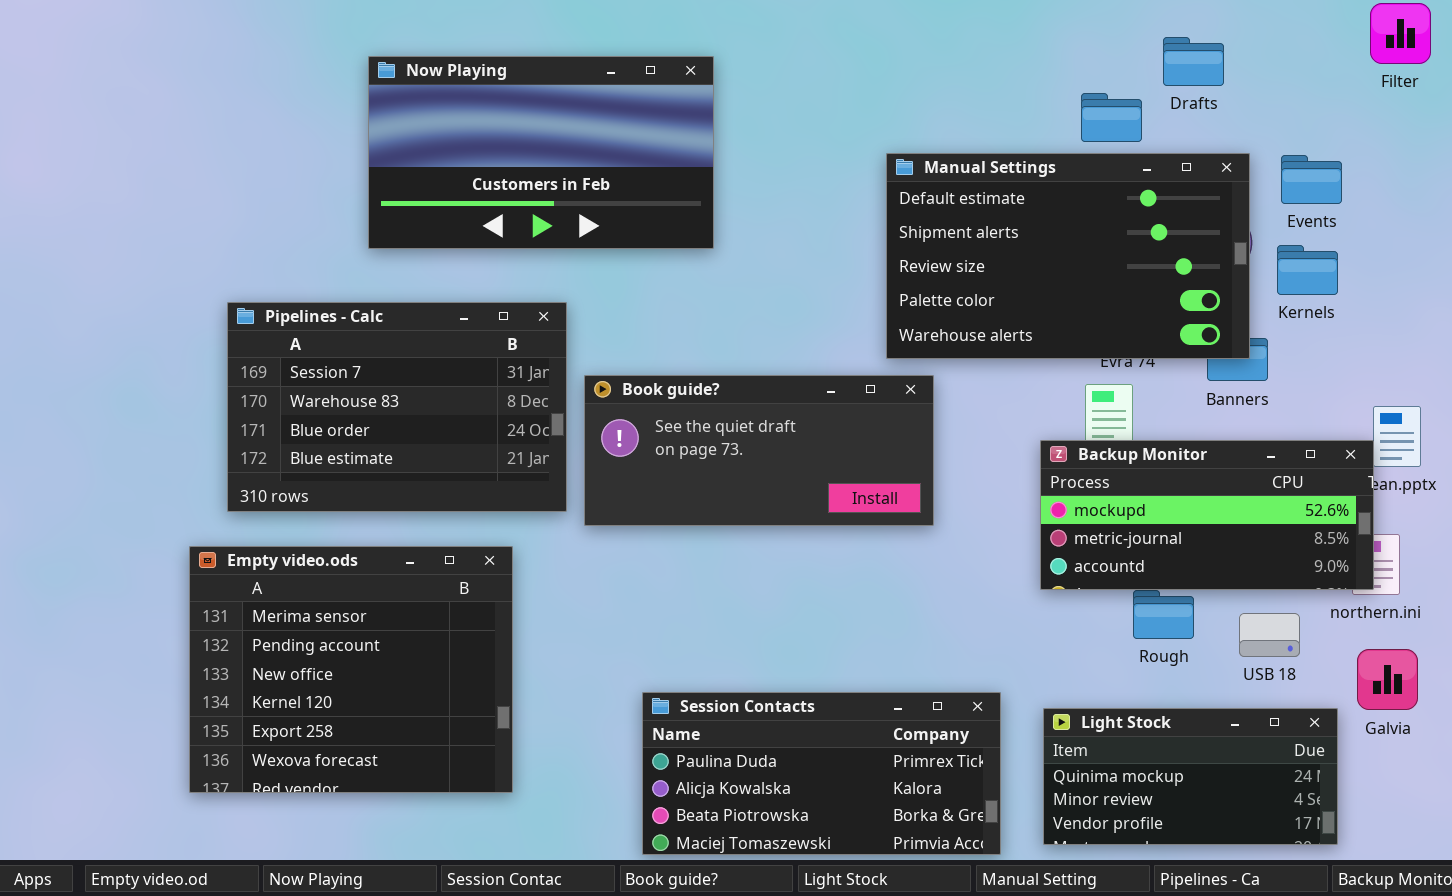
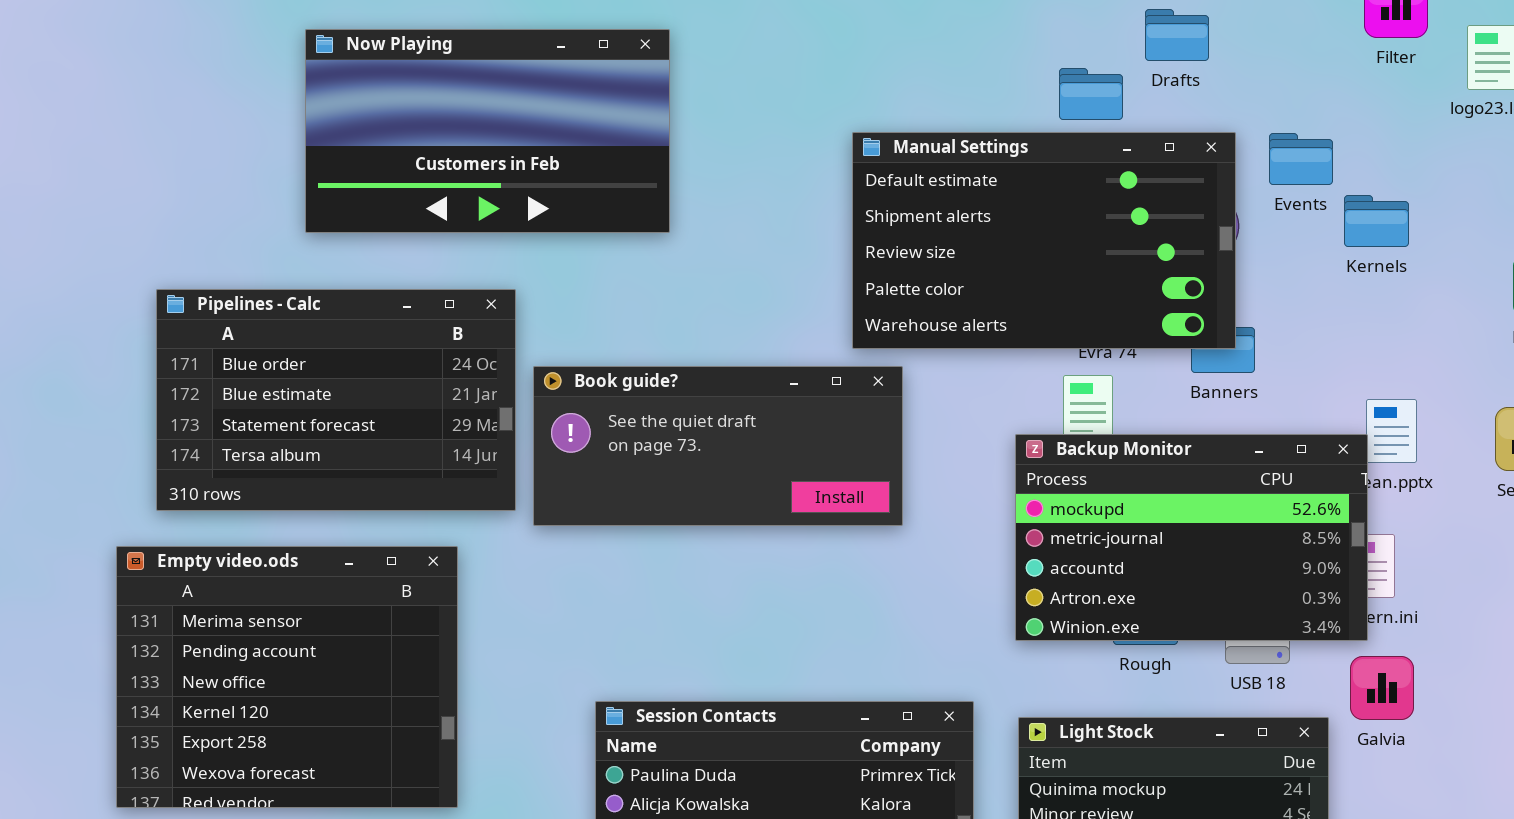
Kernels: [1277,245,1338,295] -> [1344,195,1409,247], moved
Pipelines - Calc: [227,302,567,512] -> [156,289,516,511], scrolled down 2 rows
Backup Monitor: [1040,440,1374,590] -> [1015,434,1368,641], resized

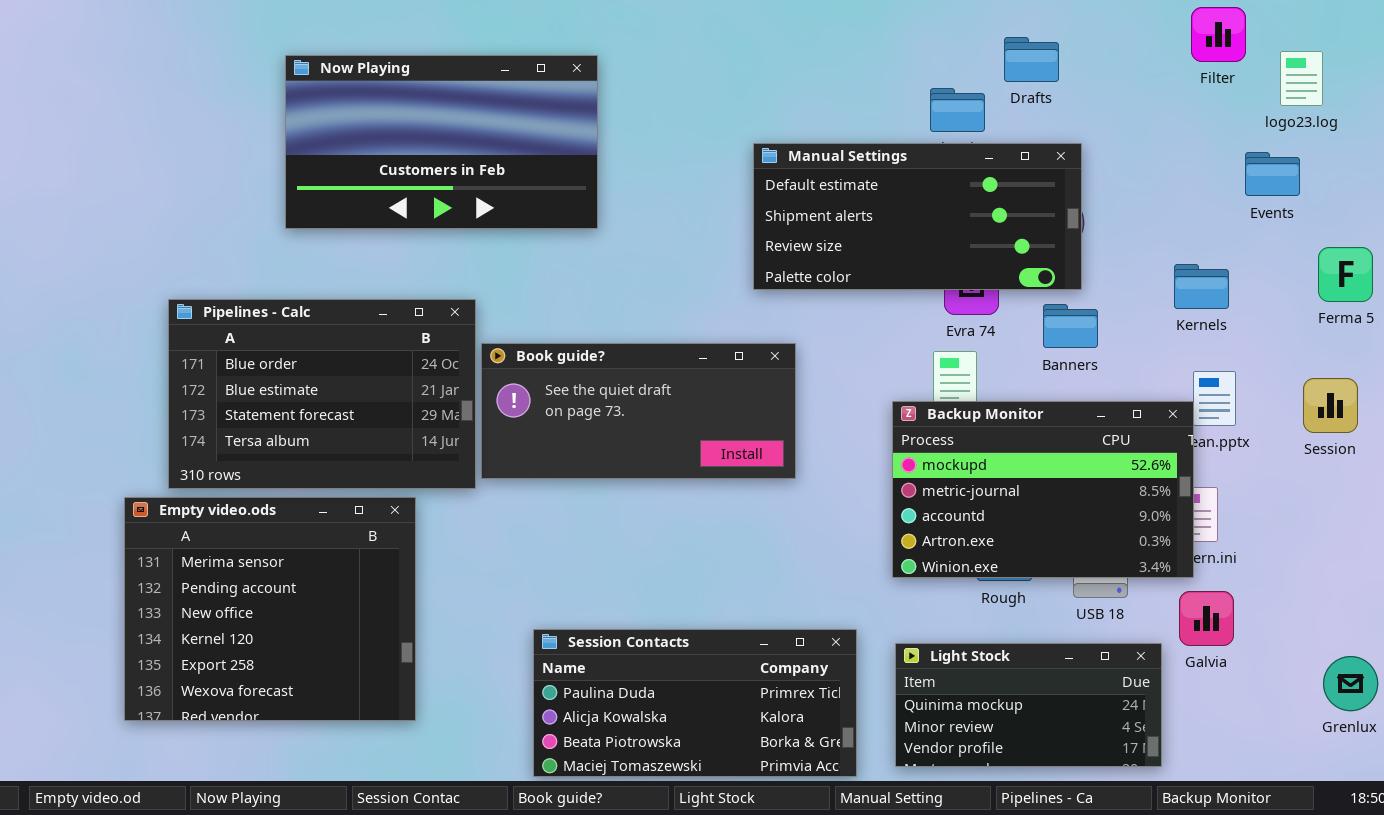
Manual Settings: [852,132,1236,349] -> [753,143,1082,290], resized
Events: [1269,133,1333,185] -> [1245,152,1300,196], moved
Kernels: [1344,195,1409,247] -> [1174,264,1229,309], moved
Pipelines - Calc: [156,289,516,511] -> [168,299,476,489], moved

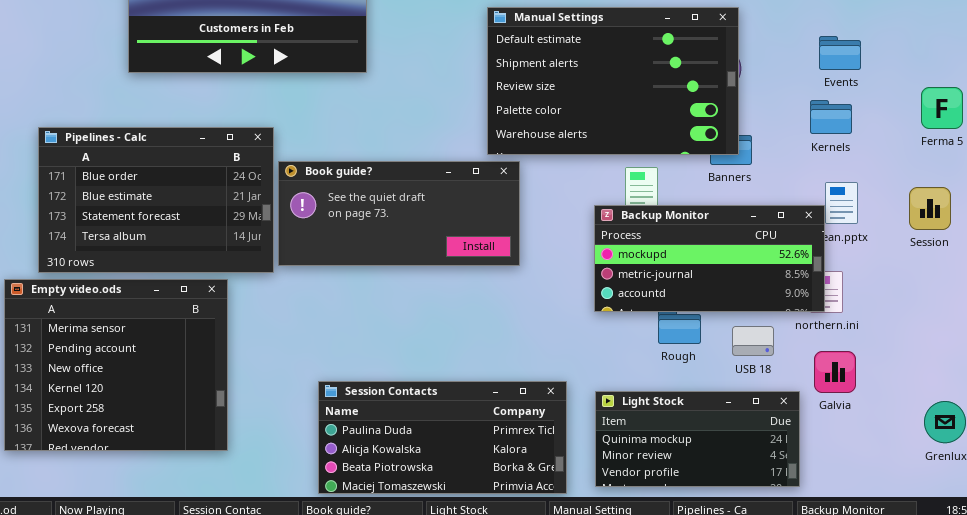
Manual Settings: [753,143,1082,290] -> [487,7,739,155], resized
Events: [1245,152,1300,196] -> [819,36,861,70], moved
Backup Monitor: [892,401,1194,578] -> [594,205,825,312], resized

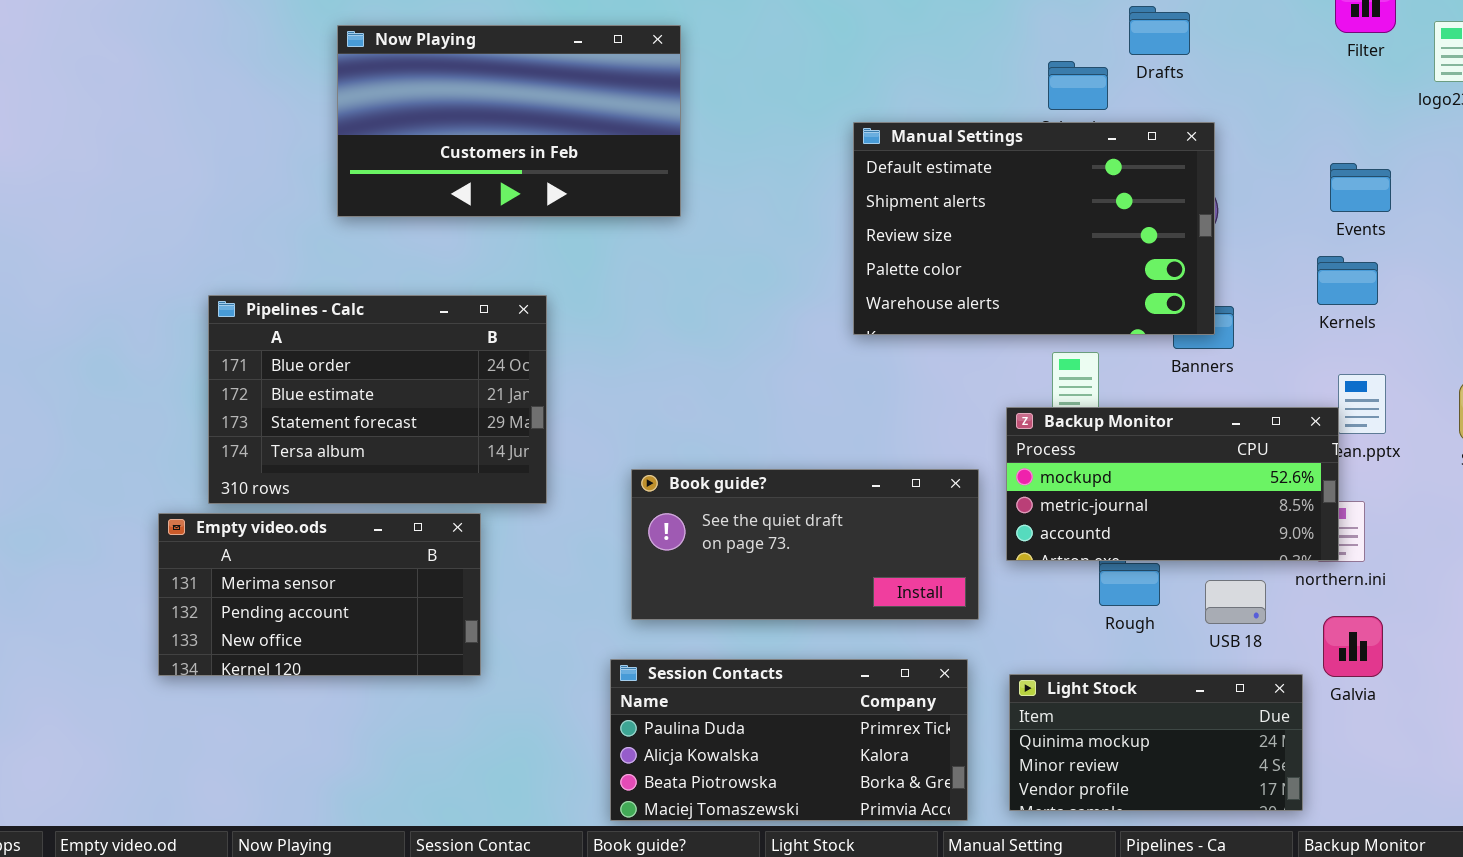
Book guide?: [278,161,520,266] -> [631,469,979,620], moved
Empty video.ods: [4,279,228,451] -> [158,513,481,676], resized

